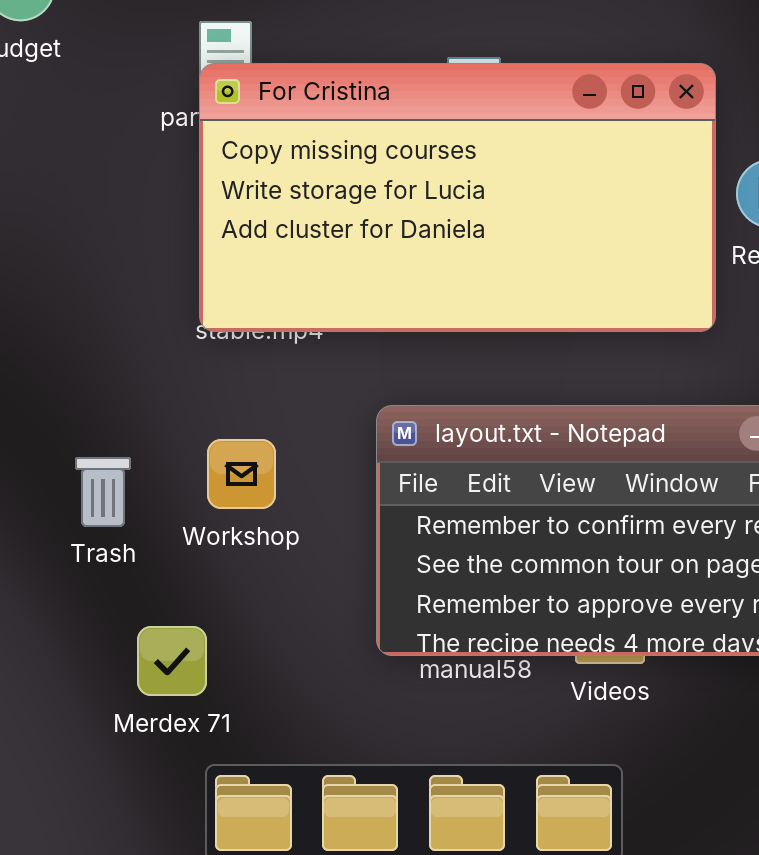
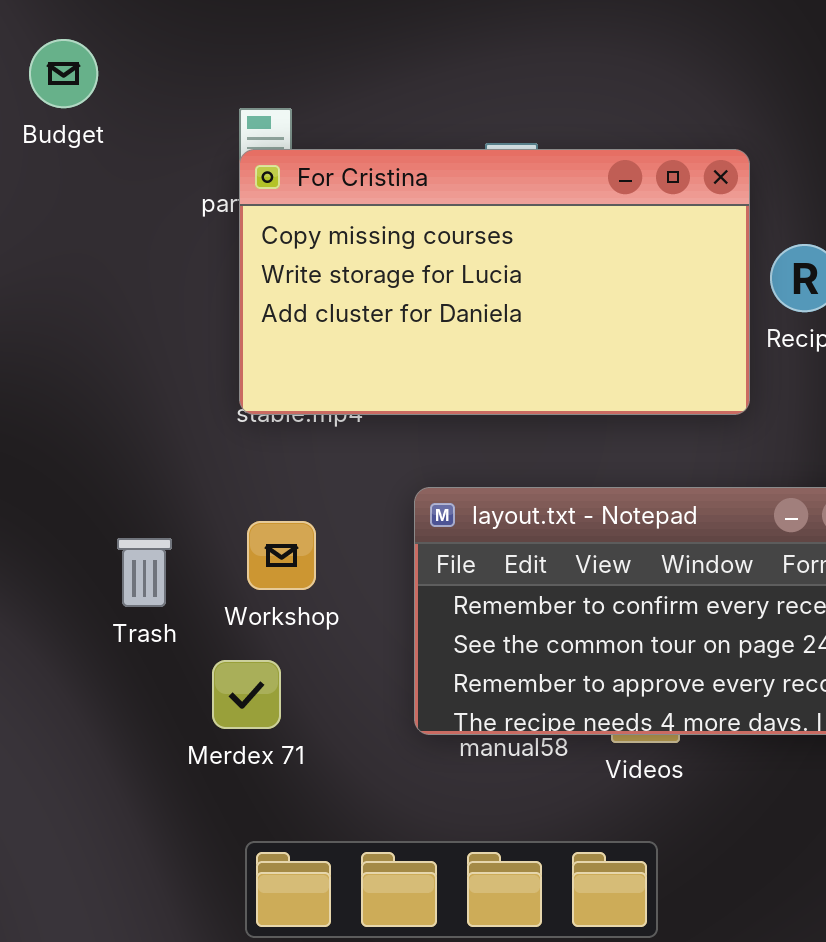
Merdex 71: [137,626,207,696] -> [212,660,281,729], moved

